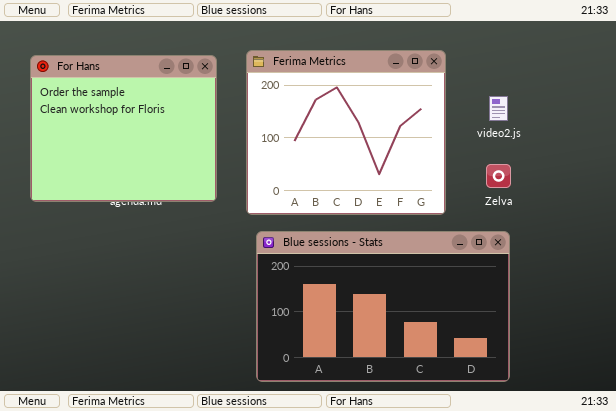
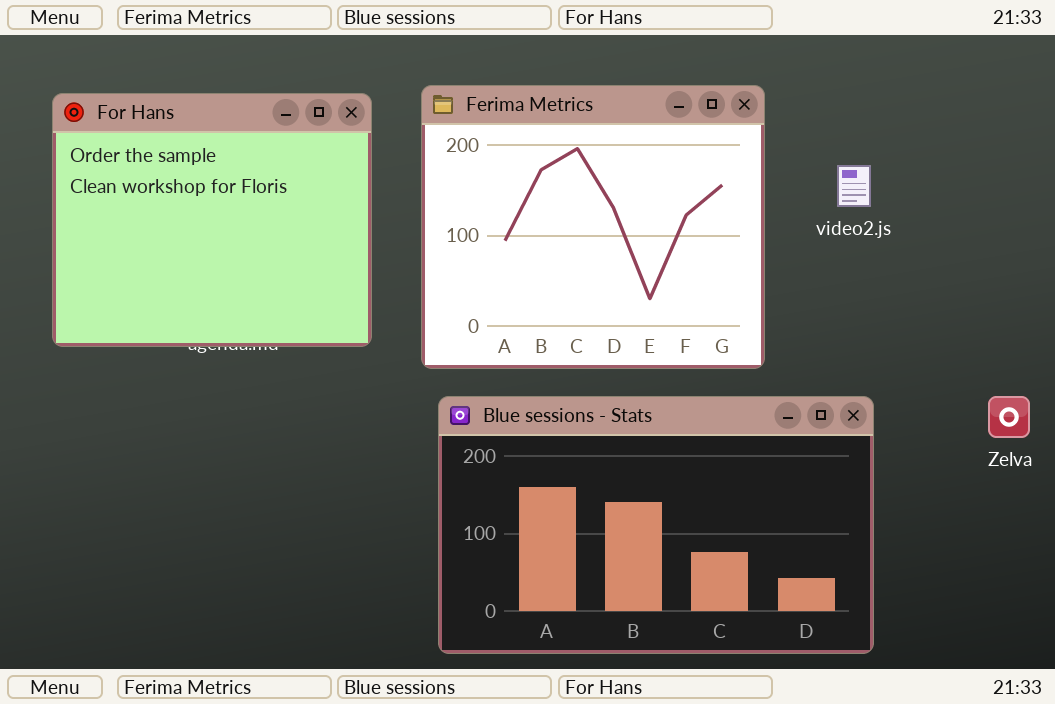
Zelva: [486,164,511,188] -> [988,396,1030,438], moved

